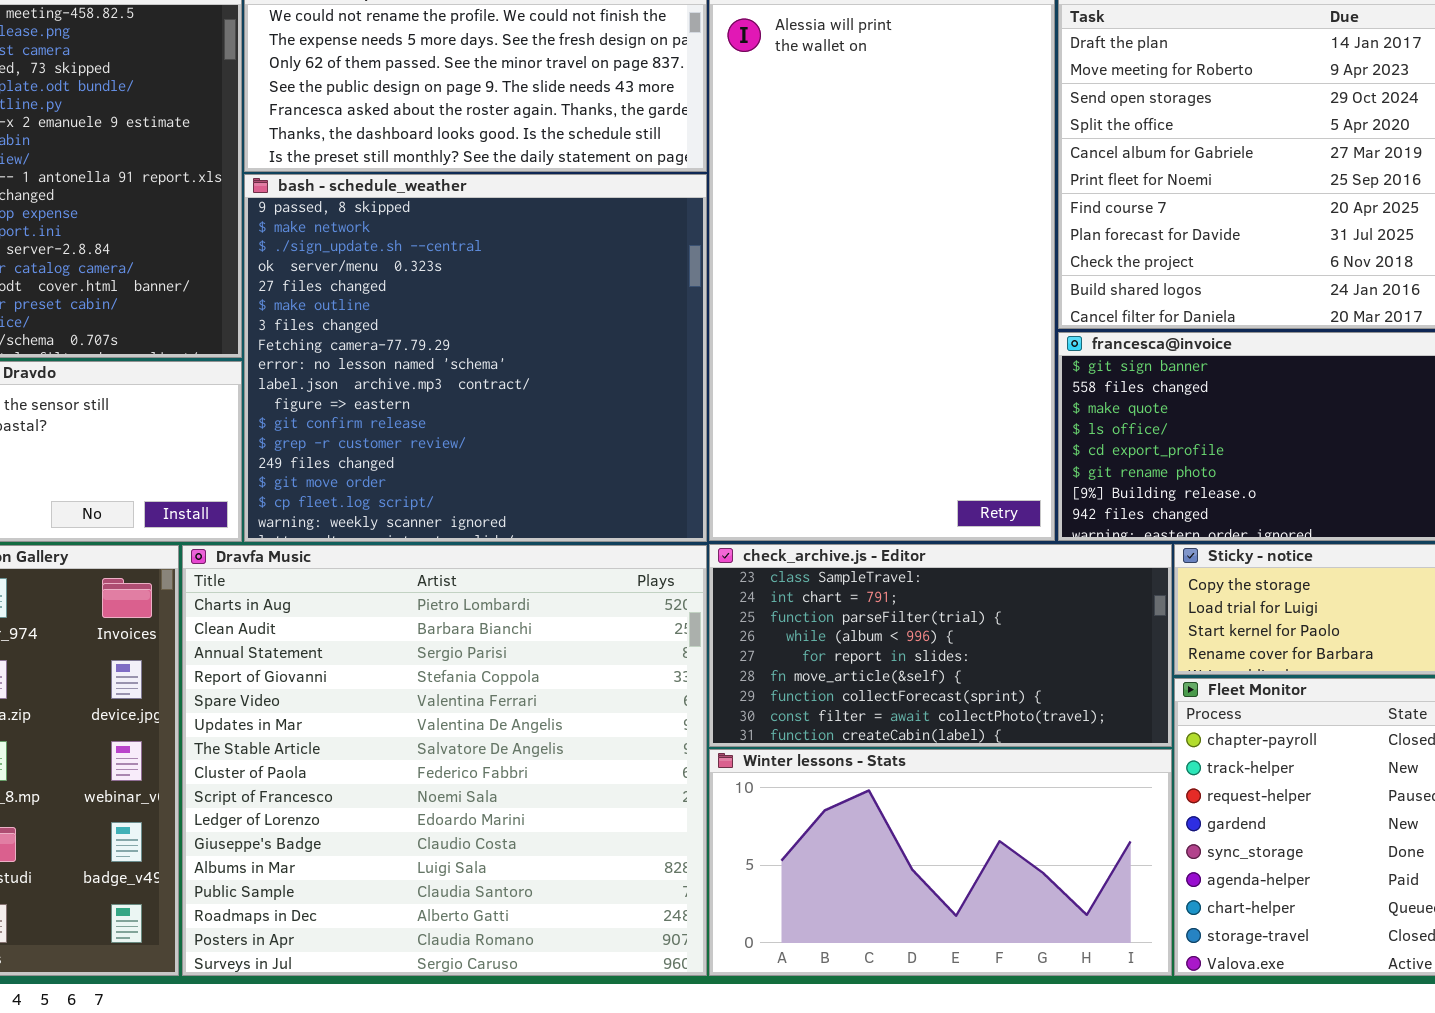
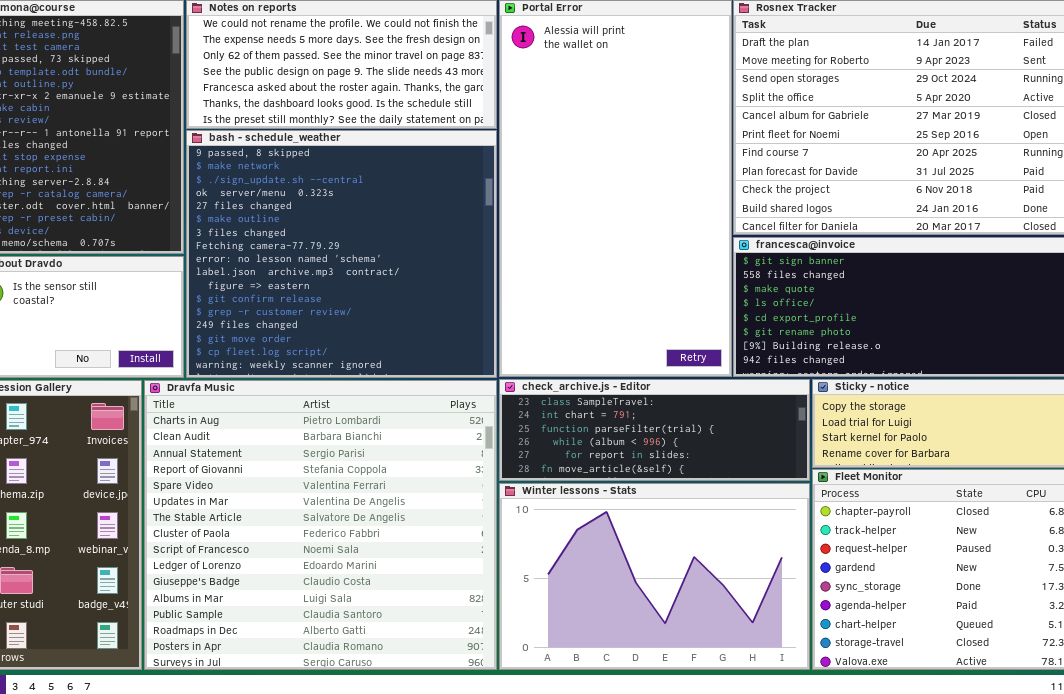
check_archive.js - Editor: [709,544,1172,747] -> [499,379,810,481], resized
Winter lessons - Stats: [709,749,1172,976] -> [499,483,810,670], resized

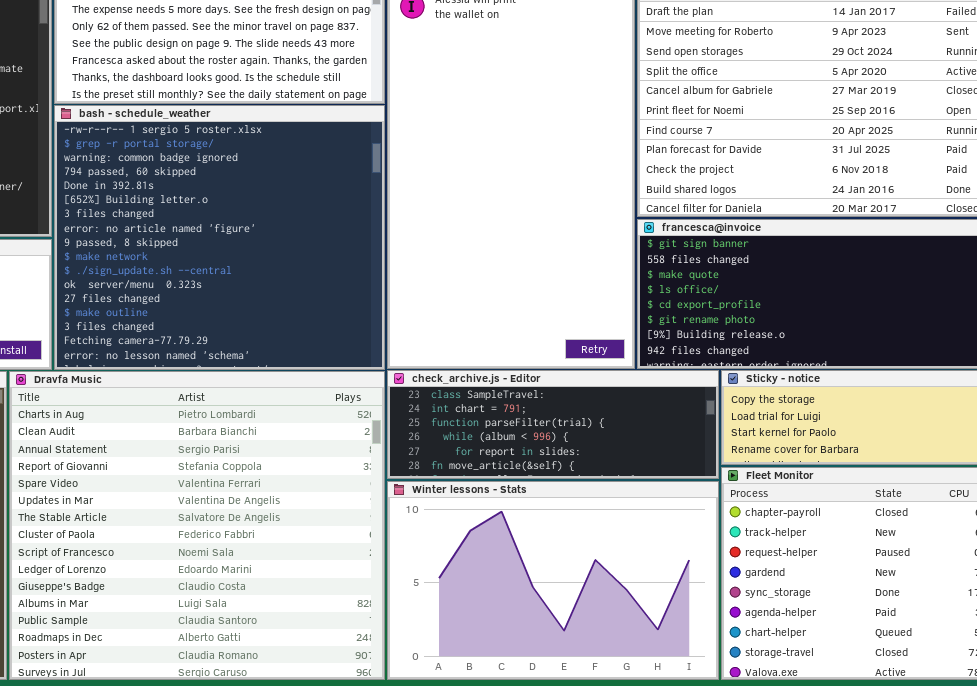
bash - schedule_weather: [186,130,497,378] -> [54,105,385,370], scrolled up 8 rows

